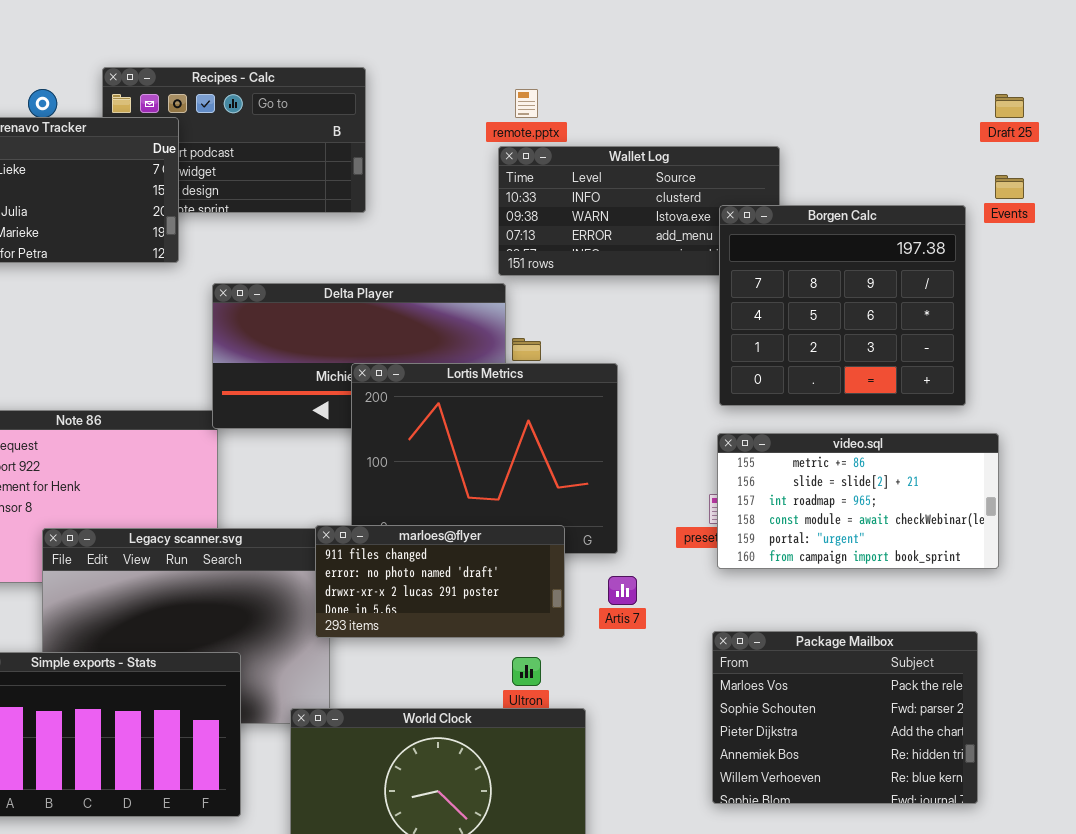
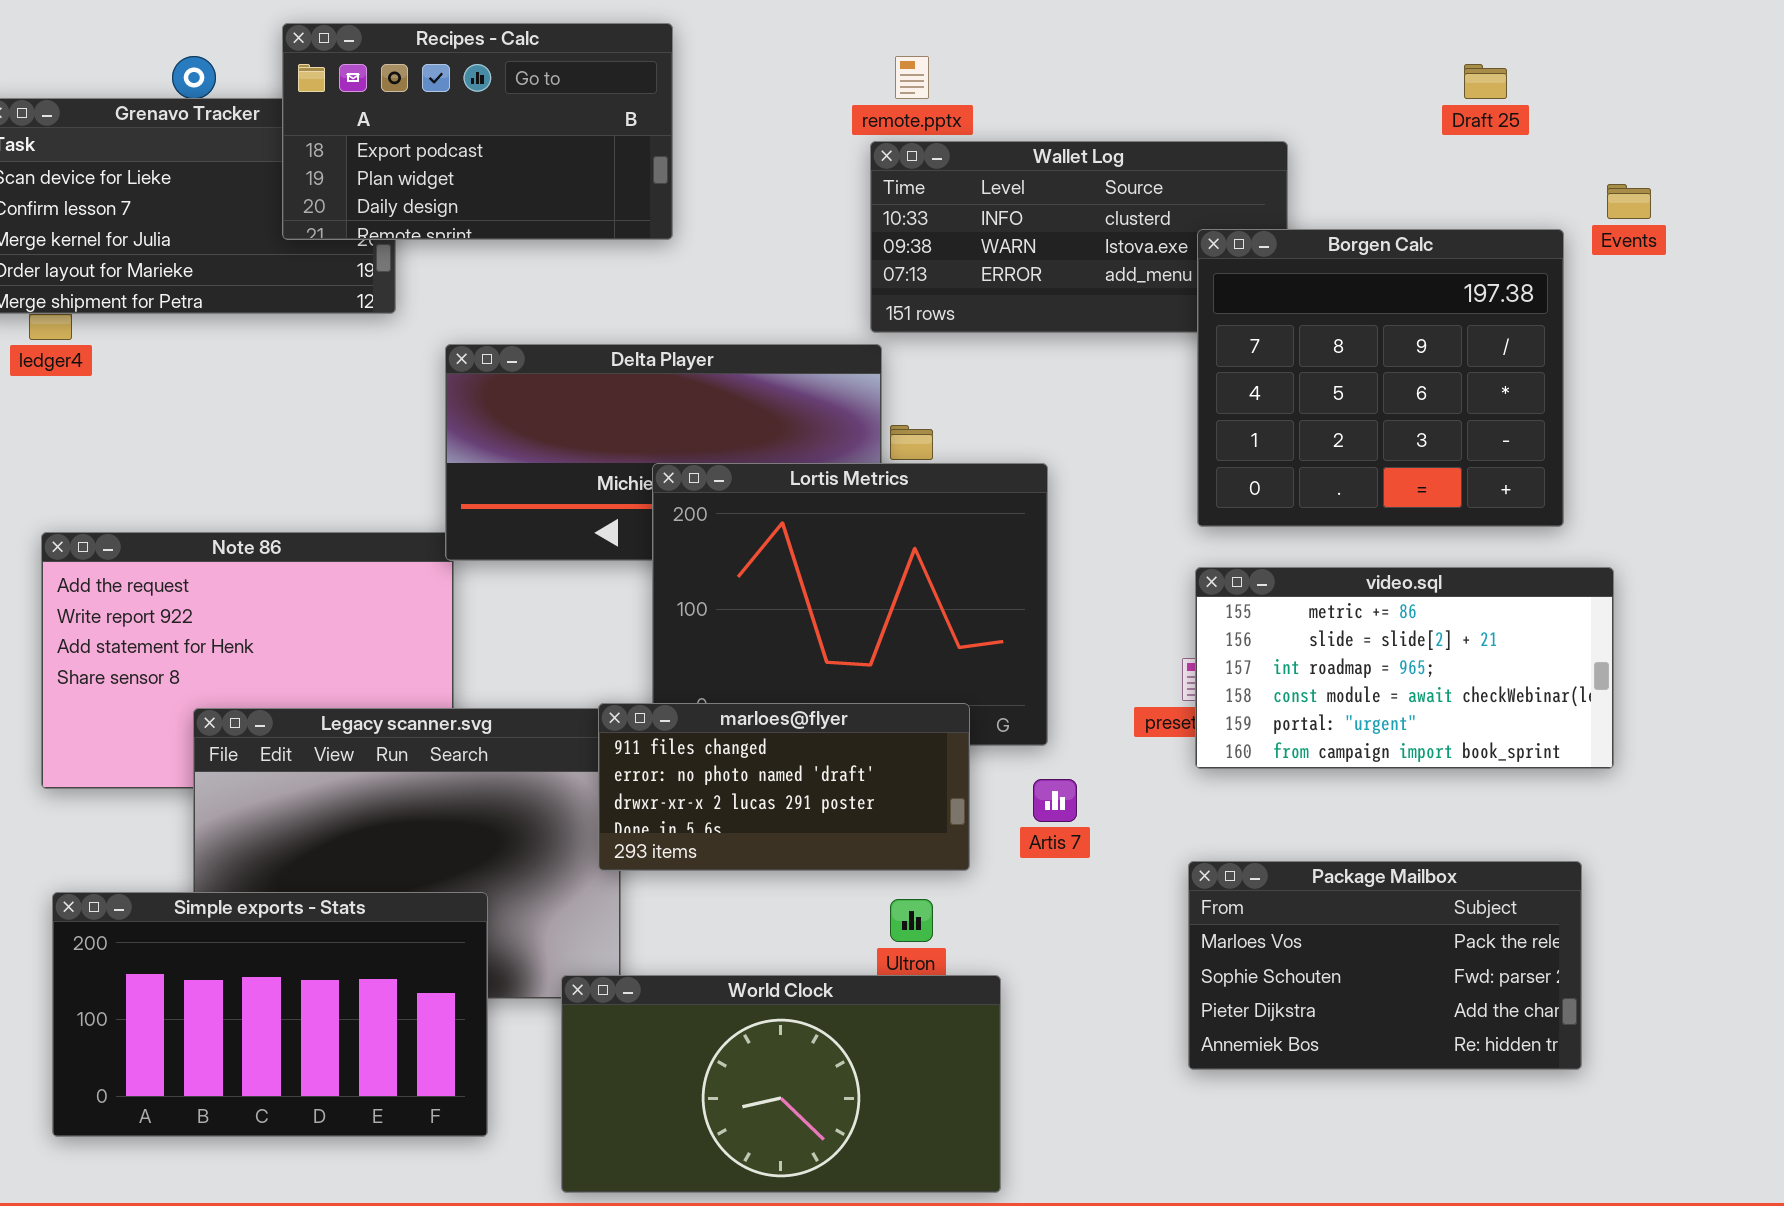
Recipes - Calc: [102,67,366,213] -> [282,23,673,240], raised
Draft 25: [995,94,1024,118] -> [1464,64,1507,99], moved
Package Mailbox: [712,631,978,804] -> [1188,861,1582,1070], resized

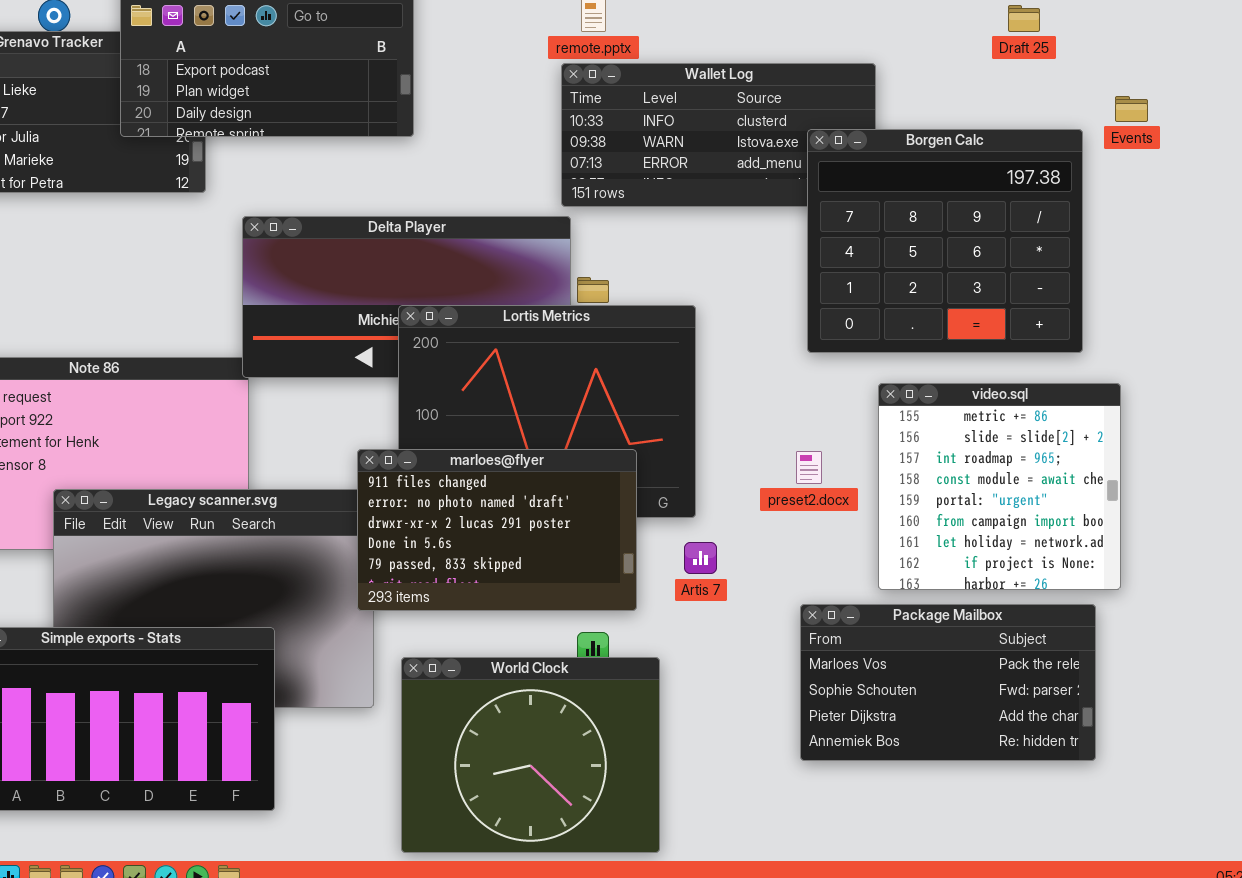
video.sql: [1195,567,1614,769] -> [878,383,1121,590], resized
marloes@flyer: [598,703,970,871] -> [357,449,637,611], resized
World Clock: [561,975,1001,1193] -> [401,657,660,853], resized

